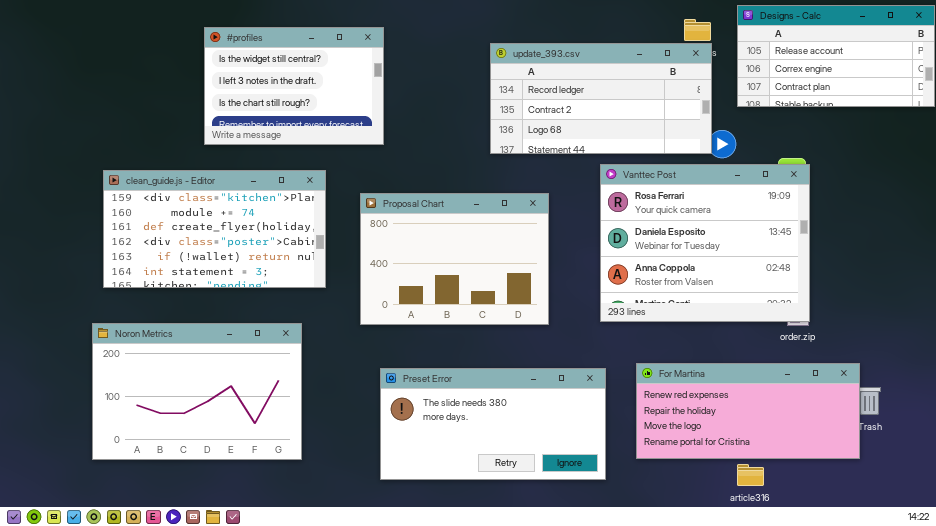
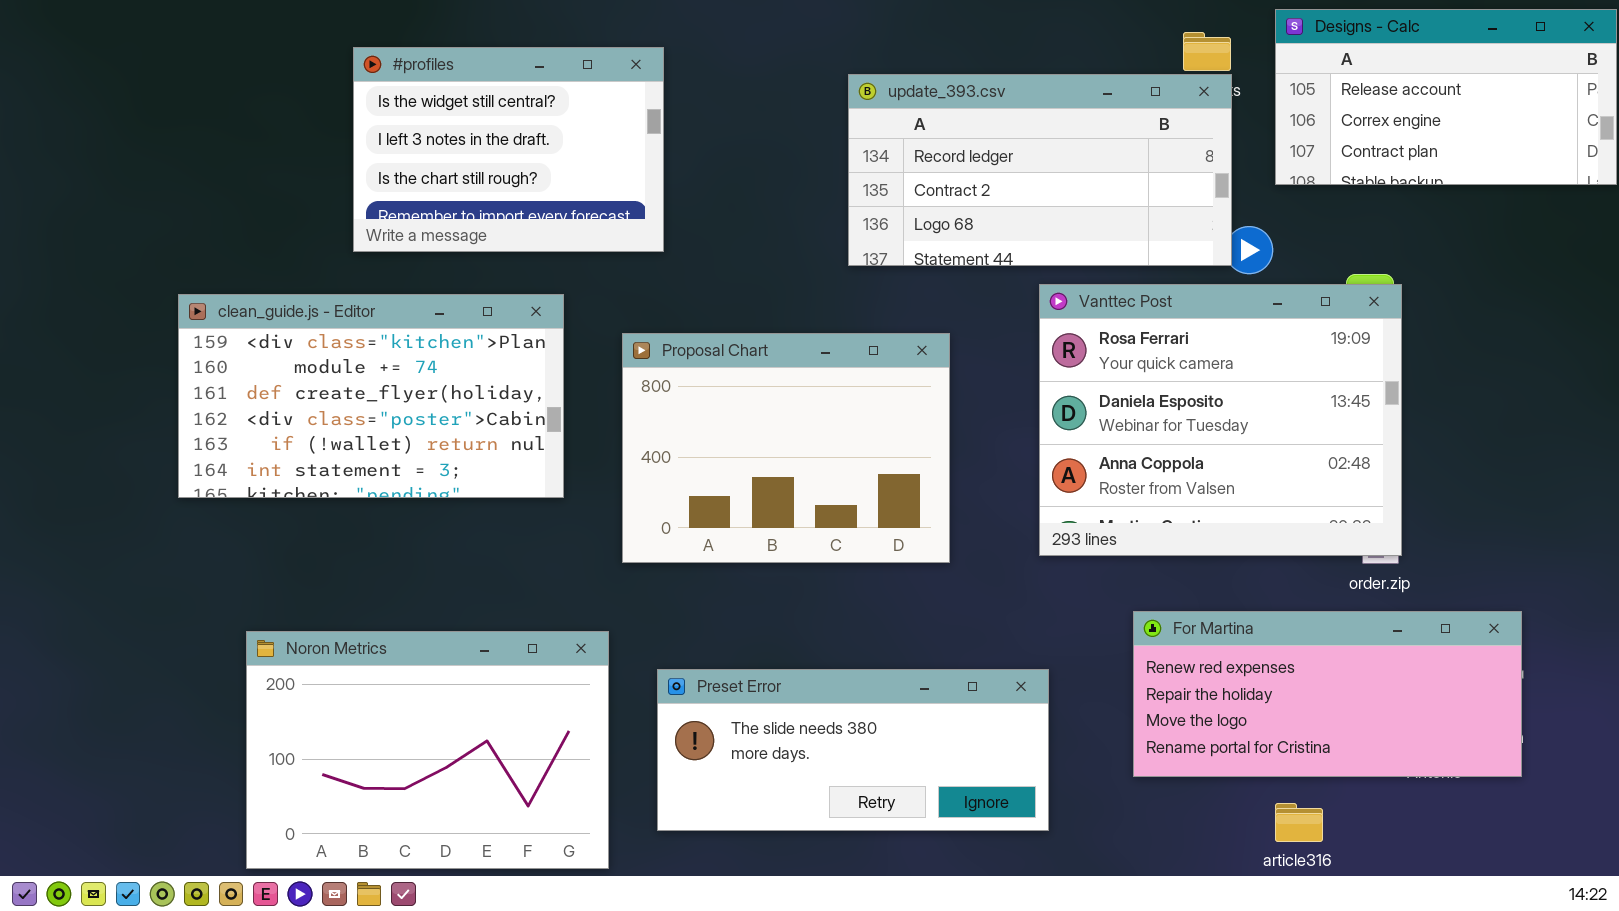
Noron Metrics: [92,323,302,460] -> [246,631,609,869], moved
For Martina: [636,363,860,459] -> [1133,611,1522,777], moved
Preset Error: [380,368,606,480] -> [657,669,1049,831], resized

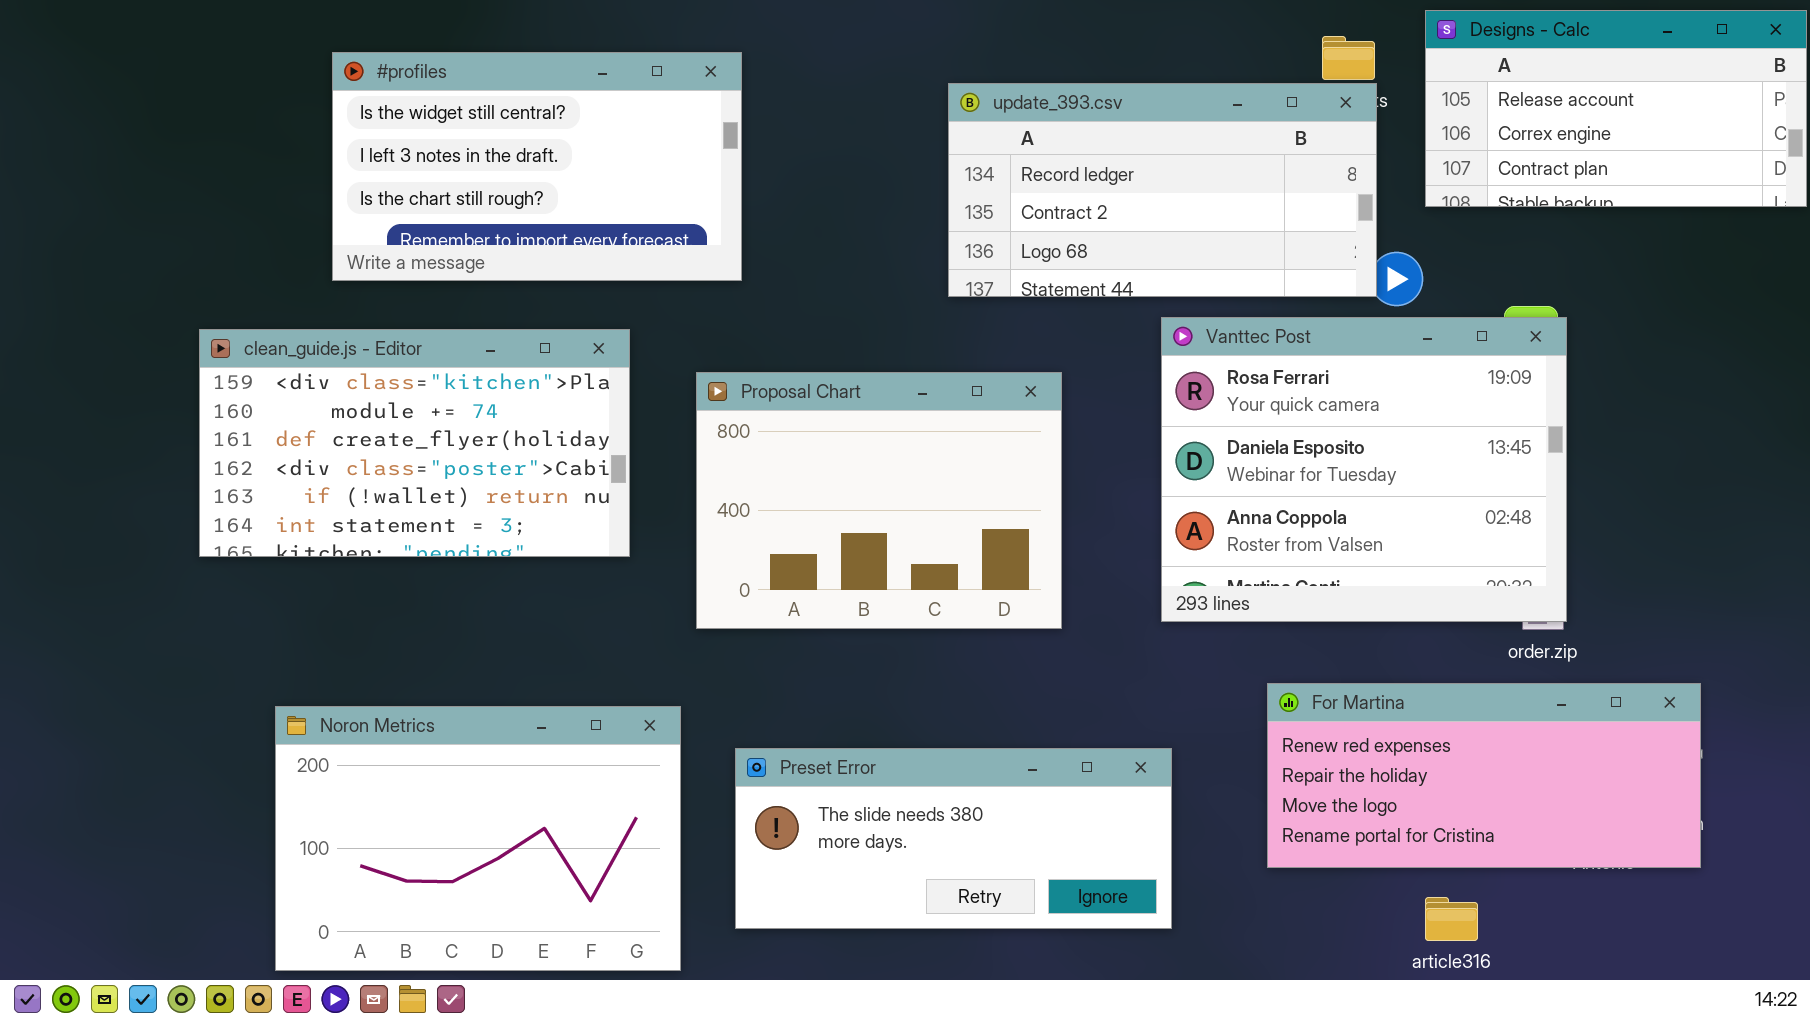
#profiles: [353,47,664,252] -> [332,52,742,281], resized

